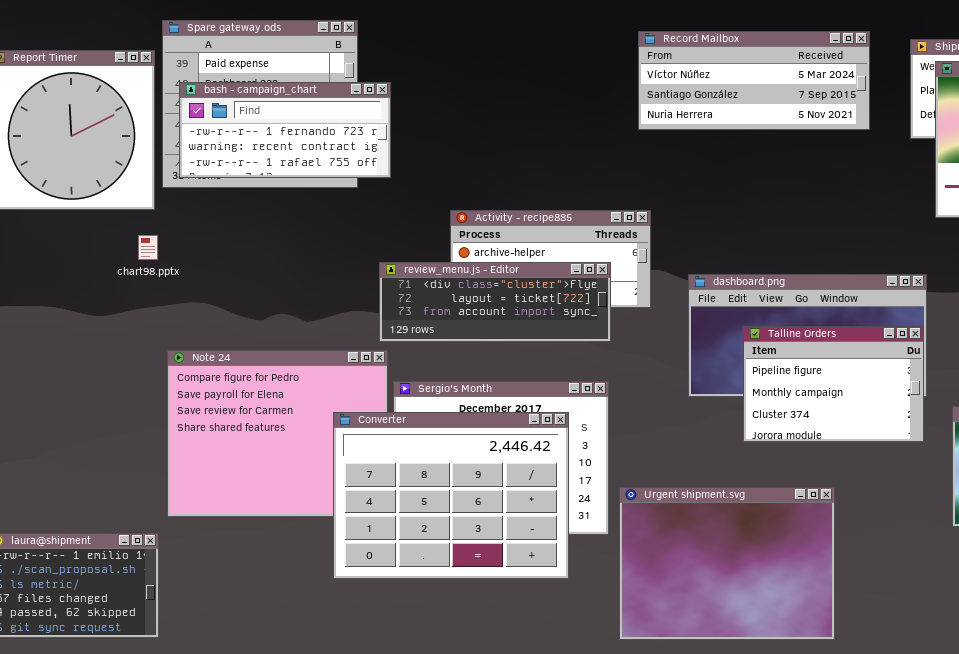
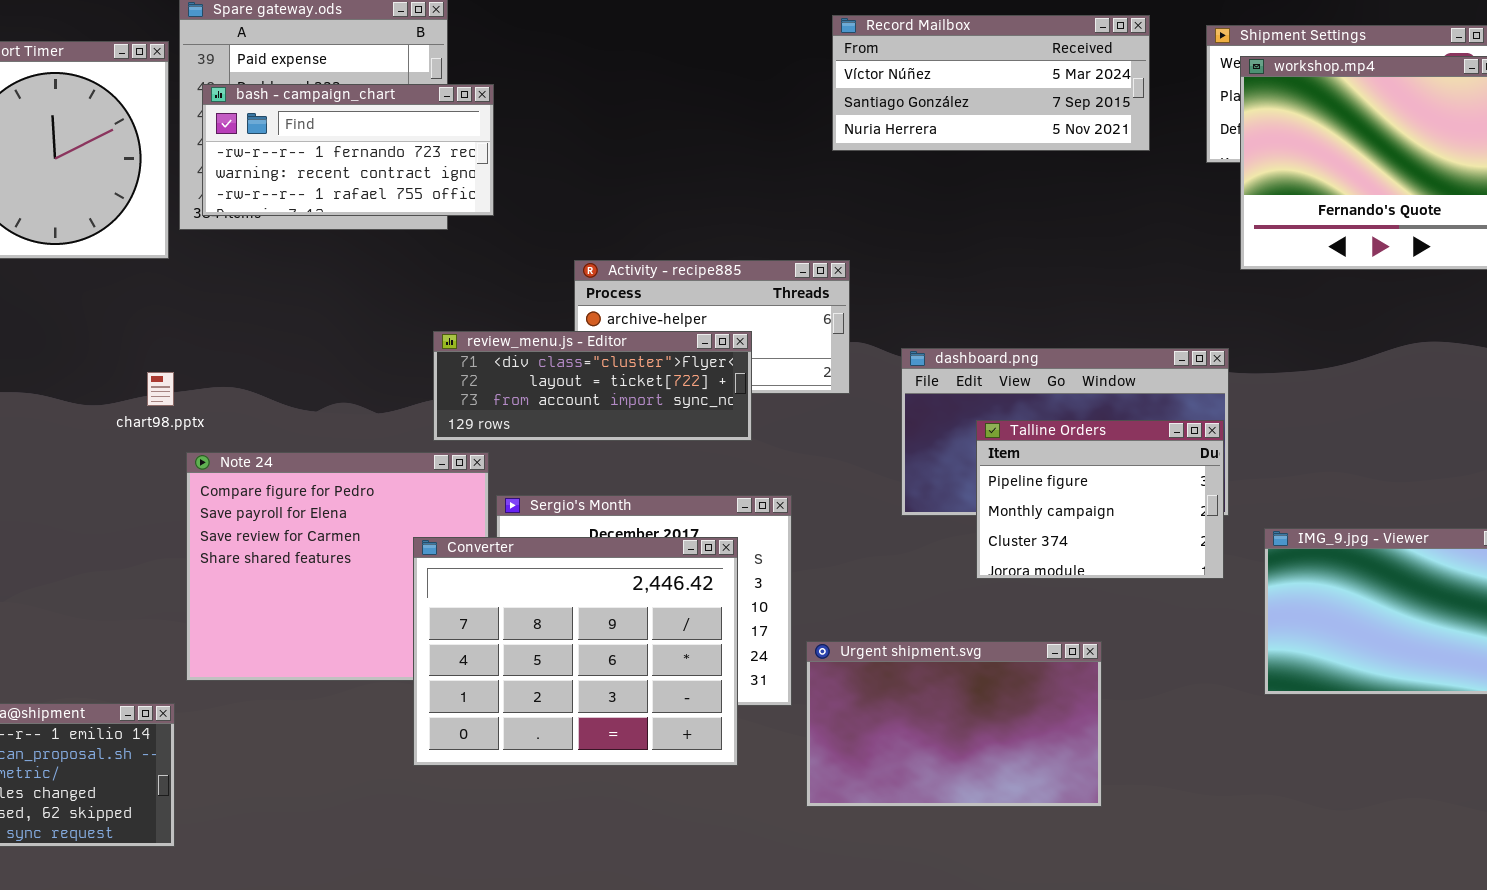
chart98.pptx: [138,235,158,260] -> [147,372,174,406], moved
review_menu.js - Editor: [379,262,611,342] -> [433,331,752,441], moved
Urgent shipment.svg: [619,487,835,640] -> [806,641,1102,807], resized

